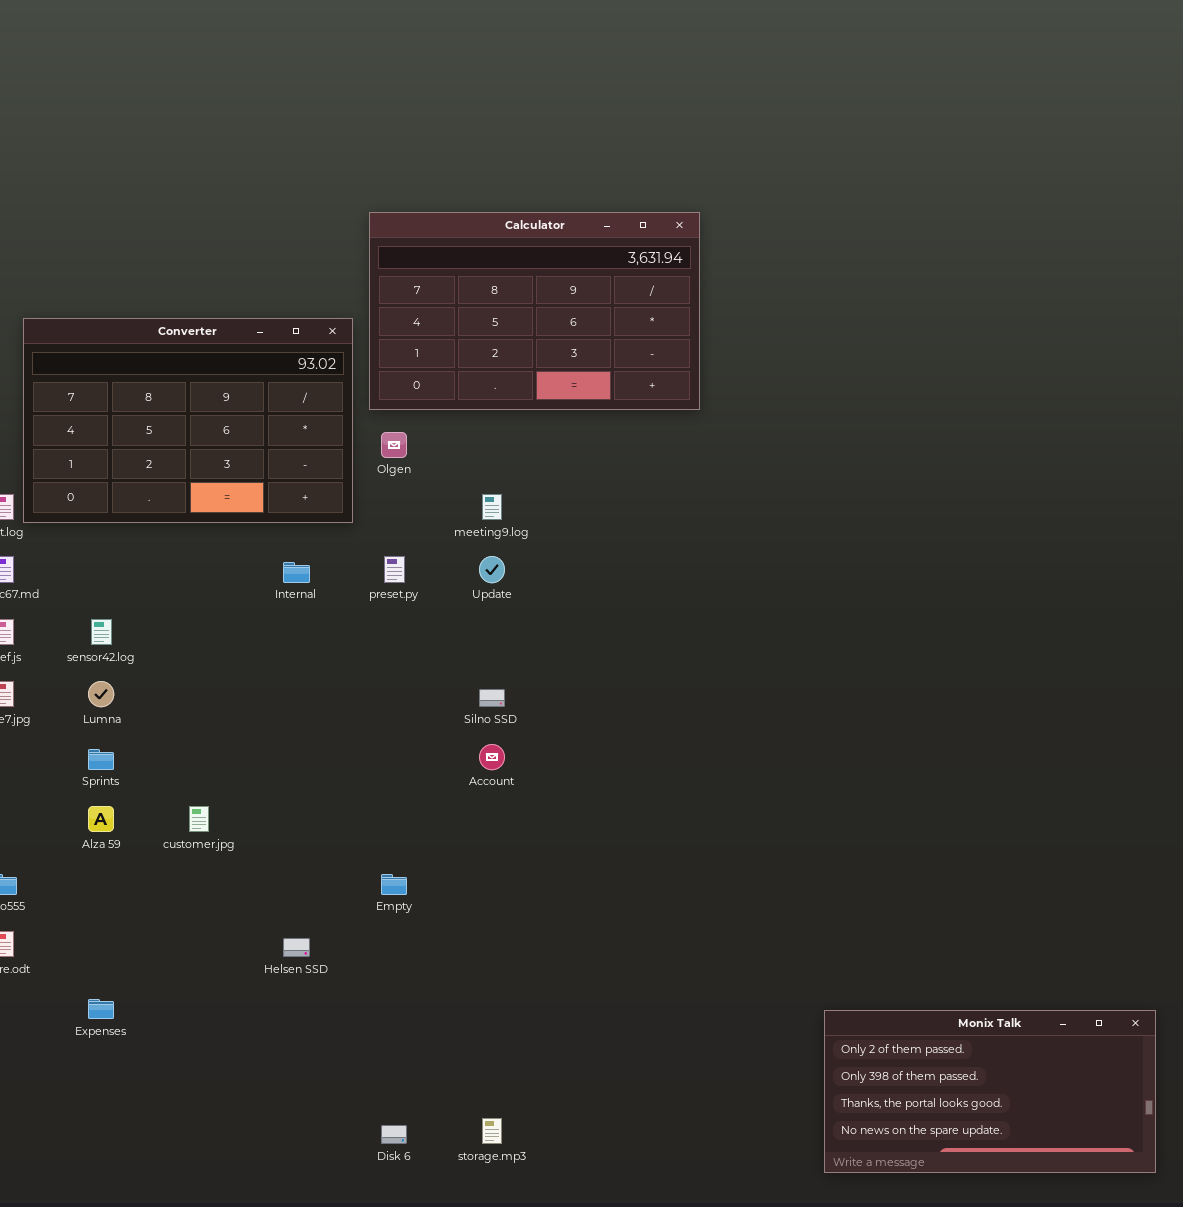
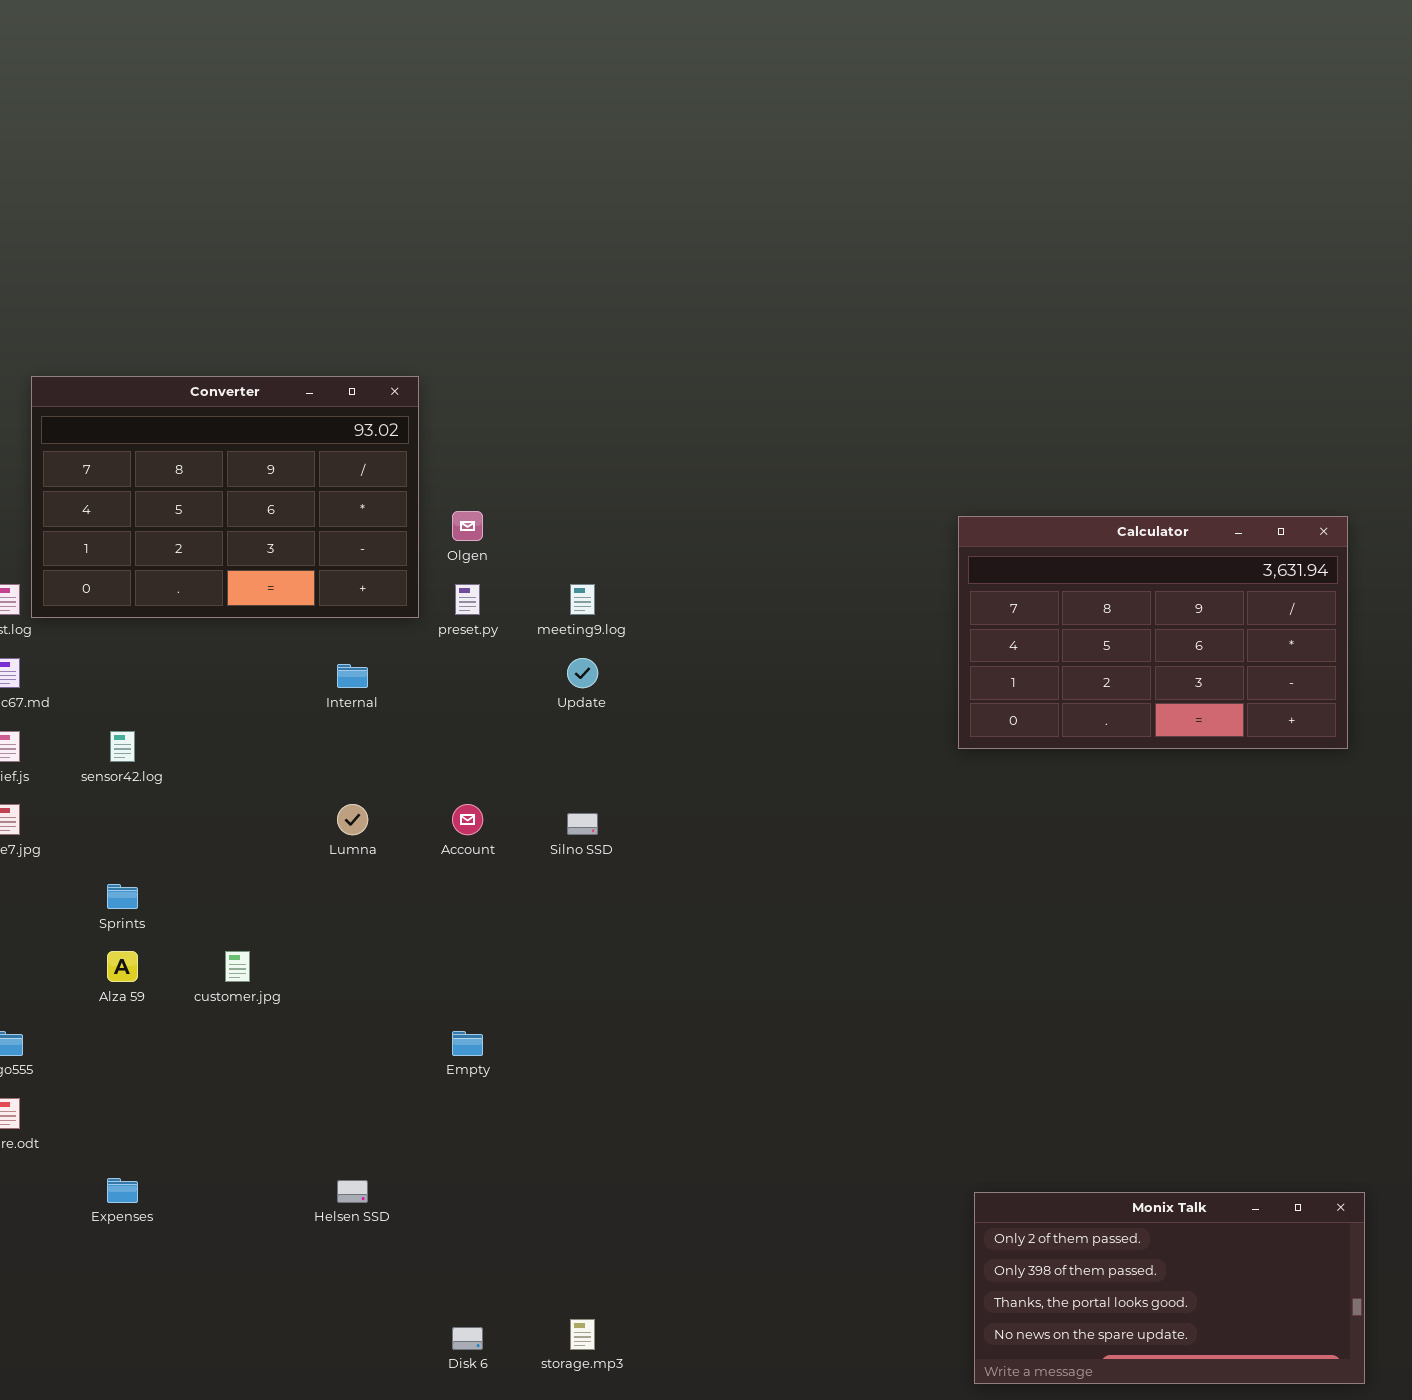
Calculator: [369,212,700,410] -> [958,516,1348,749], moved
preset.py: [384,556,405,583] -> [455,584,480,615], moved
Lumna: [88,681,114,707] -> [337,804,368,835], moved
Account: [479,744,505,770] -> [452,804,483,835], moved
Helsen SSD: [283,938,310,957] -> [337,1180,368,1203], moved

